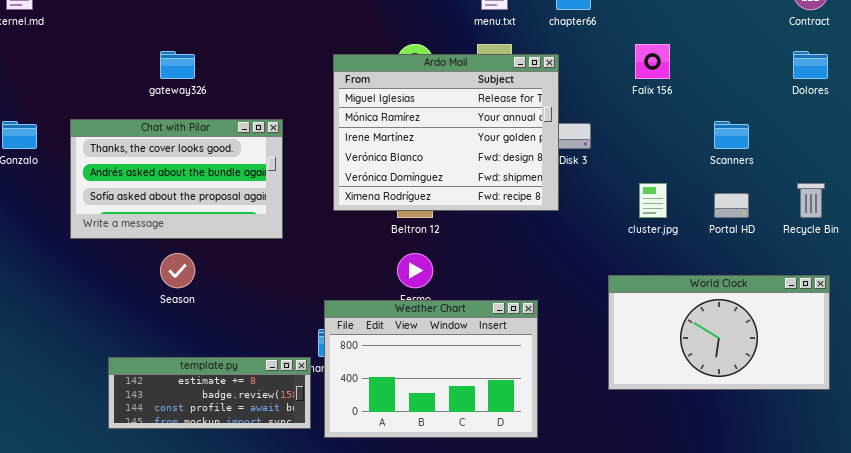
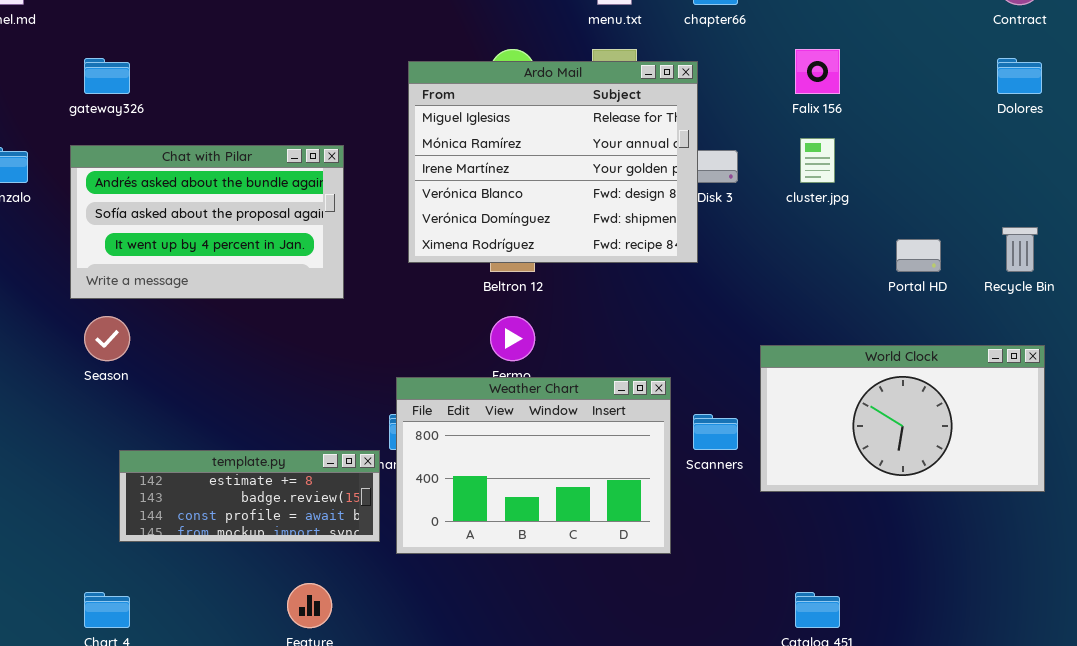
gateway326: [160,51,195,79] -> [84,58,130,94], moved
Chat with Pilar: [70,119,283,239] -> [70,145,344,299], scrolled down 1 row
Scanners: [714,121,749,149] -> [693,414,738,450], moved
cluster.jpg: [639,183,667,218] -> [800,138,835,183], moved
Season: [160,253,195,288] -> [84,316,130,361], moved

